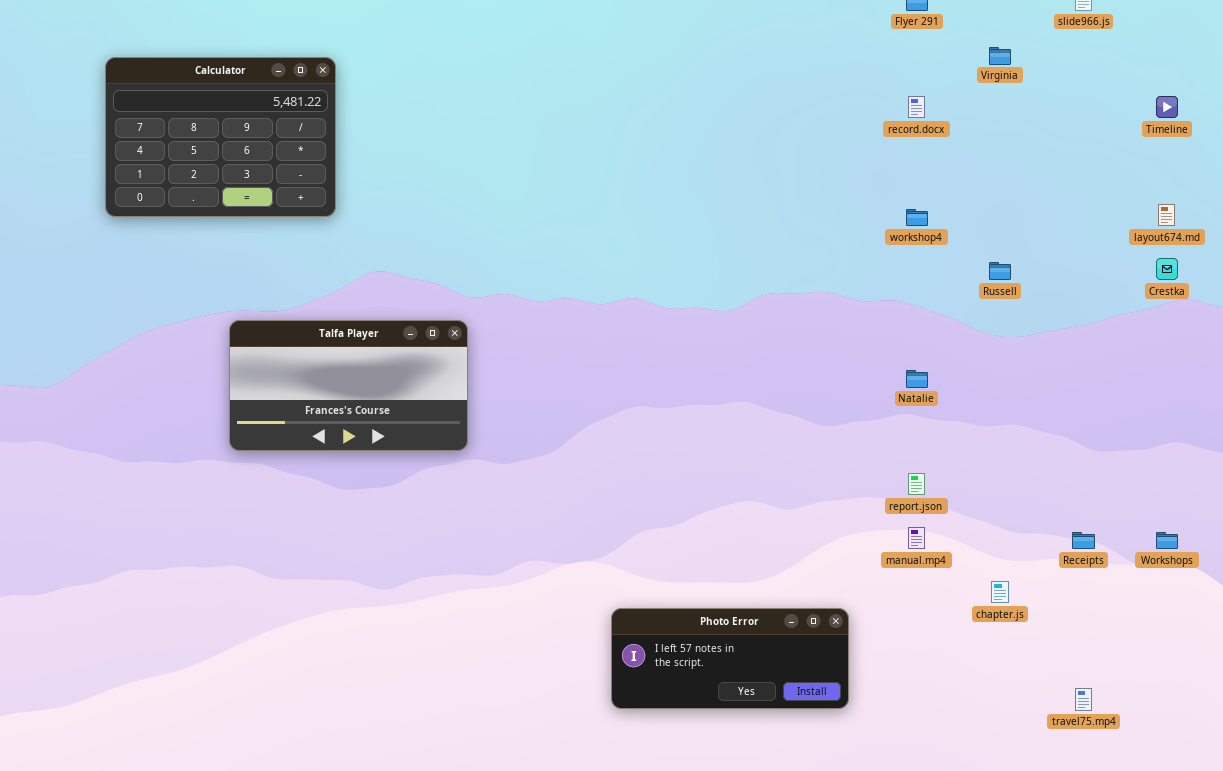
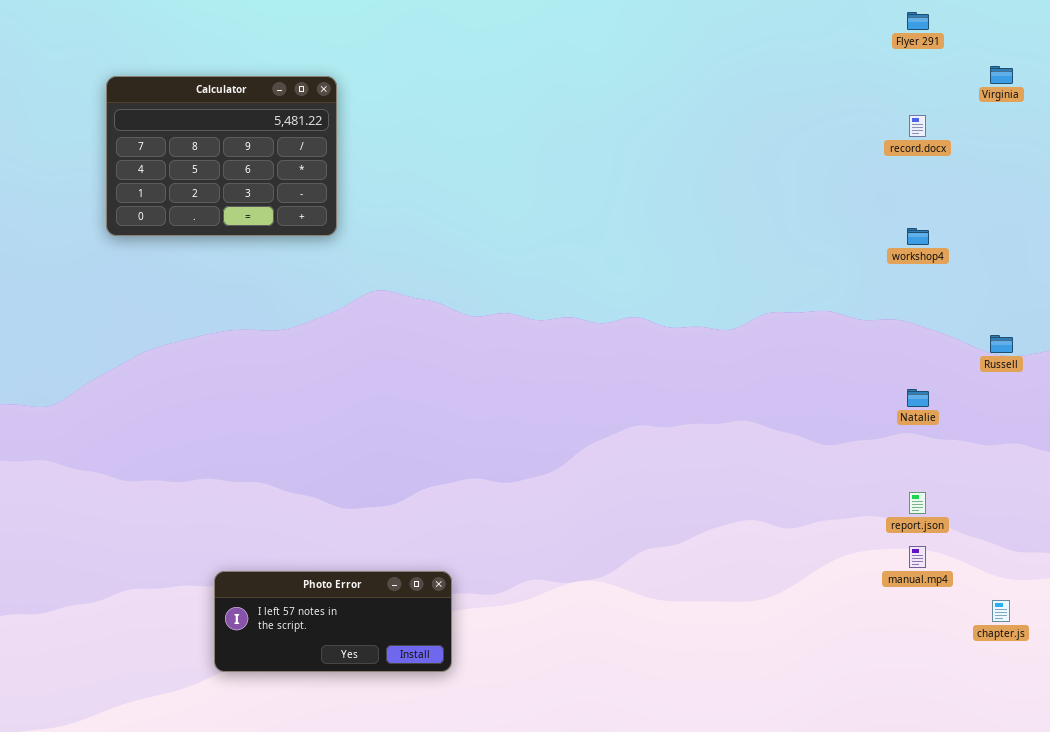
Russell: [989,262,1011,280] -> [990,335,1013,353], moved
Talfa Player: [229,320,468,451] -> none, closed
Photo Error: [611,608,849,709] -> [214,571,452,672], moved

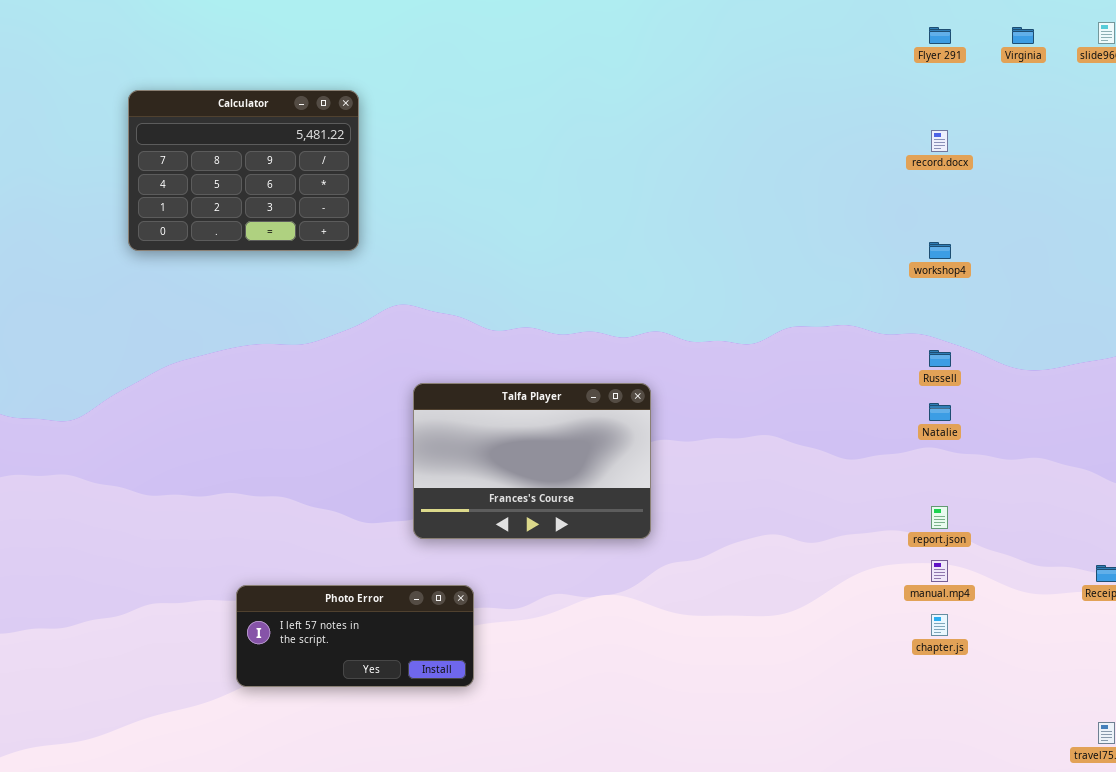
Virginia: [990,66,1013,84] -> [1012,27,1034,44], moved
Russell: [990,335,1013,353] -> [929,350,951,367], moved
Talfa Player: none -> [413,383,651,539], opened
chapter.js: [992,600,1010,622] -> [931,614,948,636], moved

